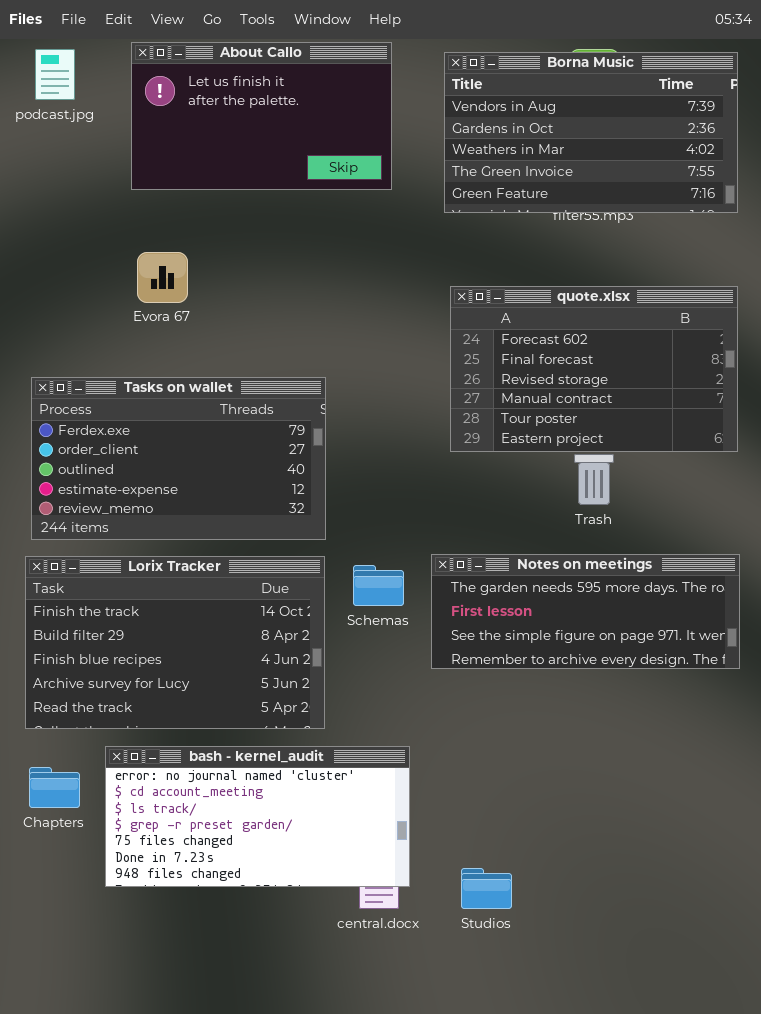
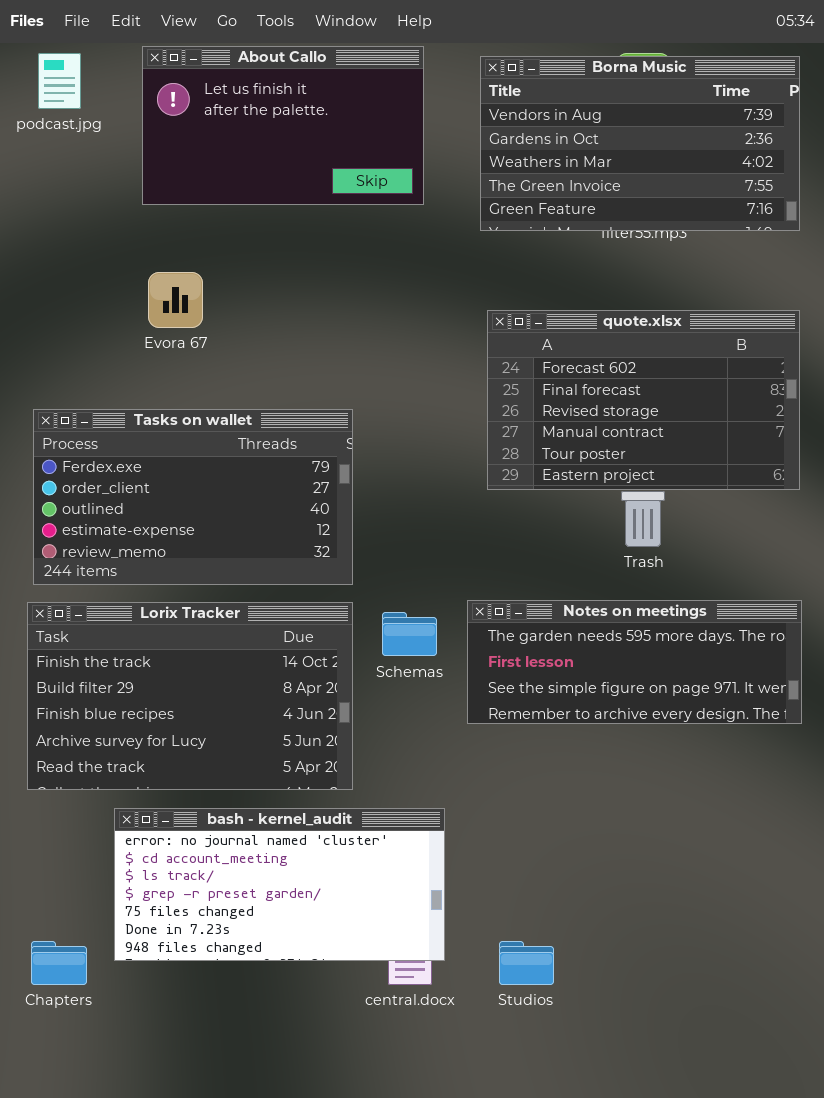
Chapters: [29,767,80,808] -> [31,941,87,985], moved

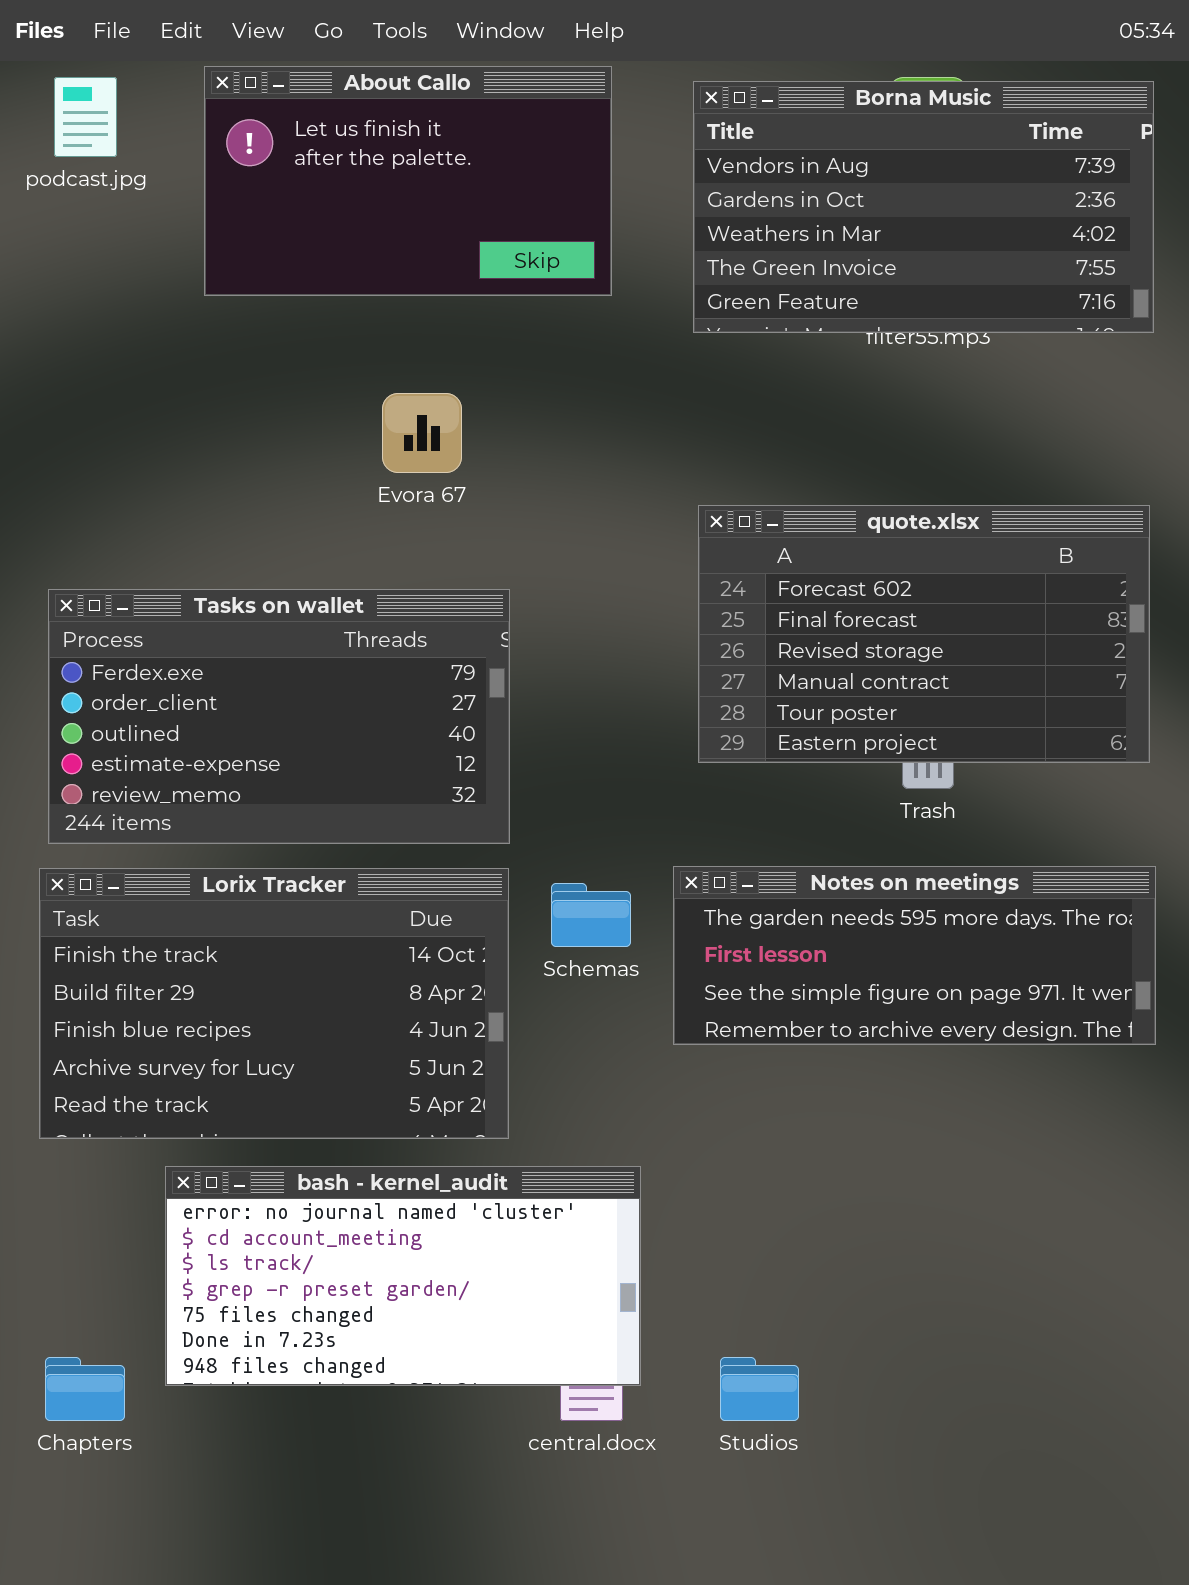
Evora 67: [148,272,203,328] -> [382,393,462,473], moved
quote.xlsx: [487,310,800,490] -> [698,505,1150,763], moved

